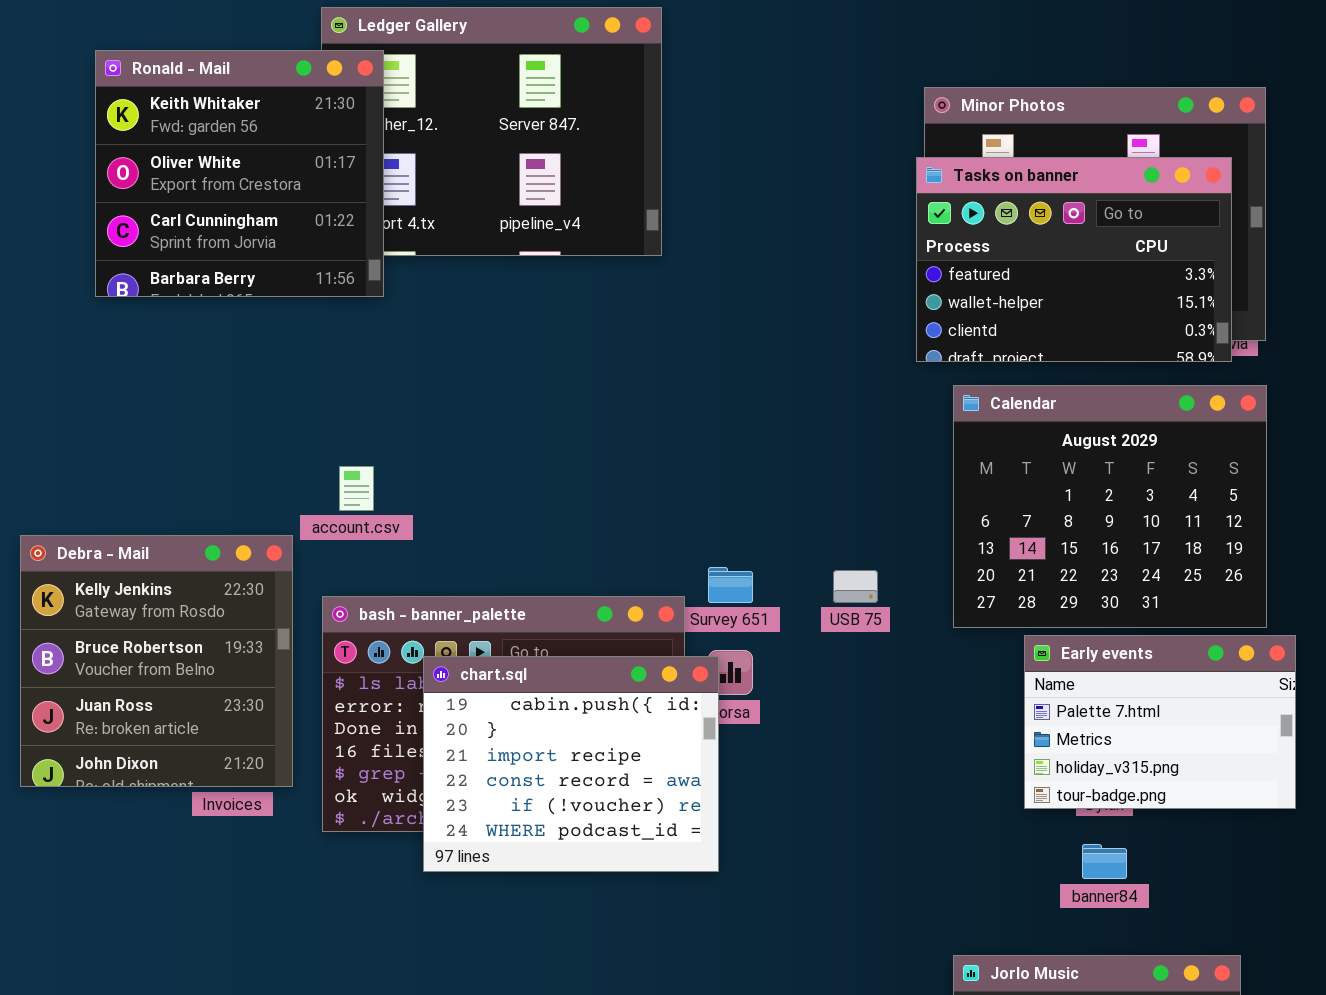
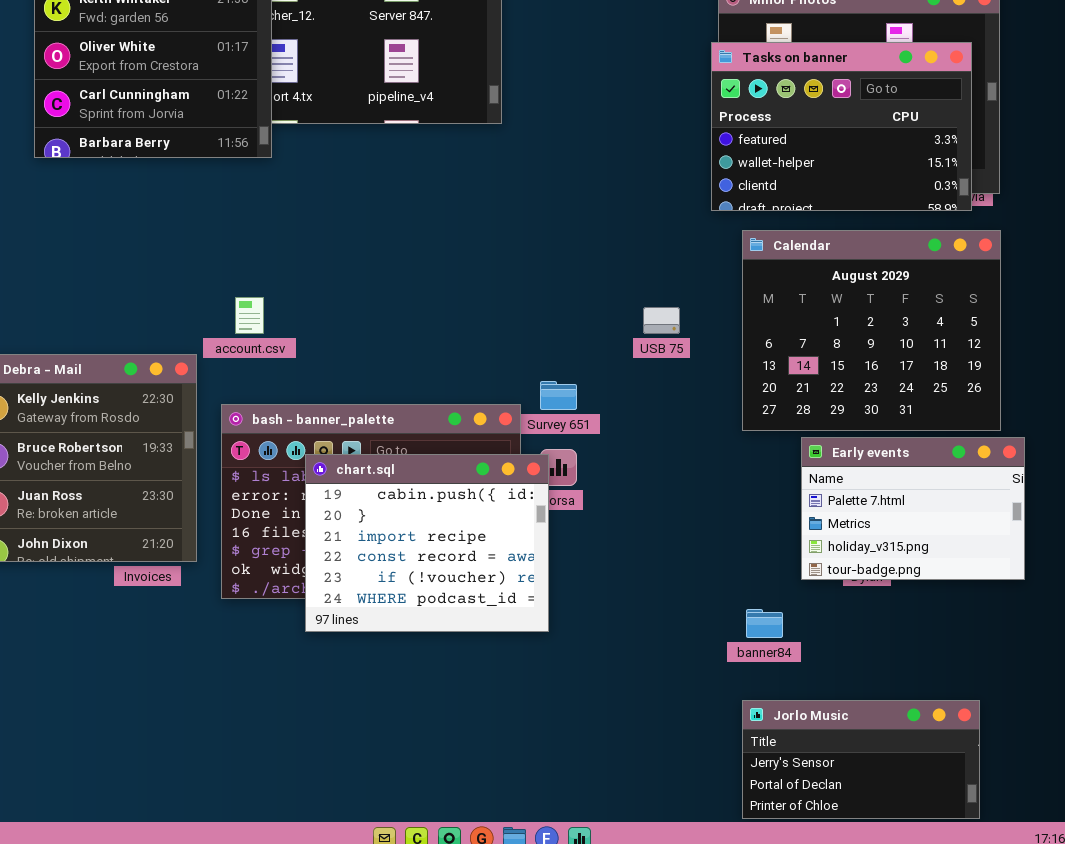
USB 75: [833,570,878,603] -> [643,307,680,334], moved
banner84: [1082,844,1127,879] -> [746,609,783,638], moved

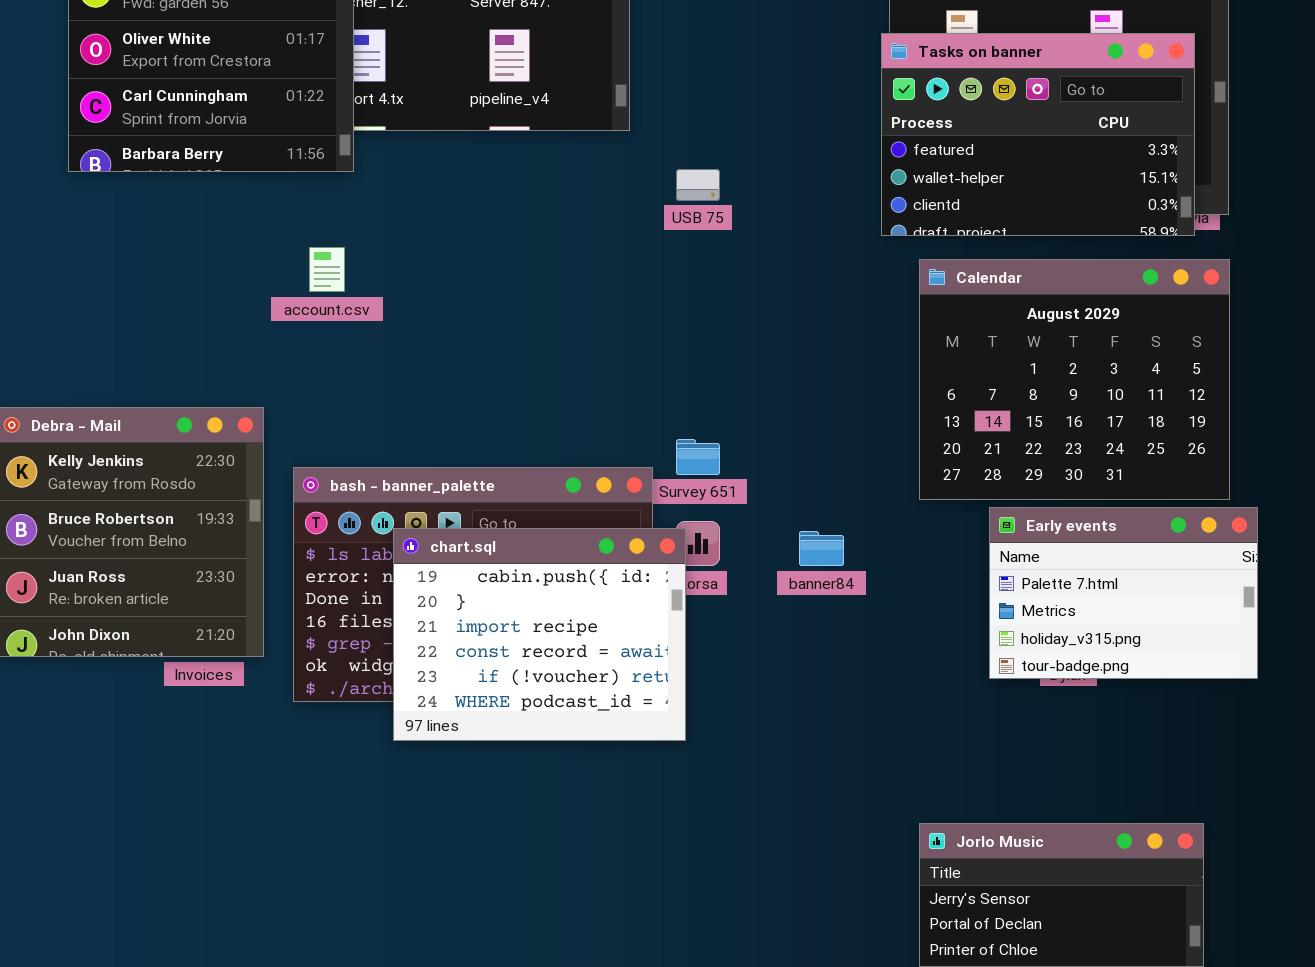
account.csv: [235,297,264,334] -> [309,247,345,292], moved
USB 75: [643,307,680,334] -> [676,169,720,201], moved
banner84: [746,609,783,638] -> [799,531,844,566], moved

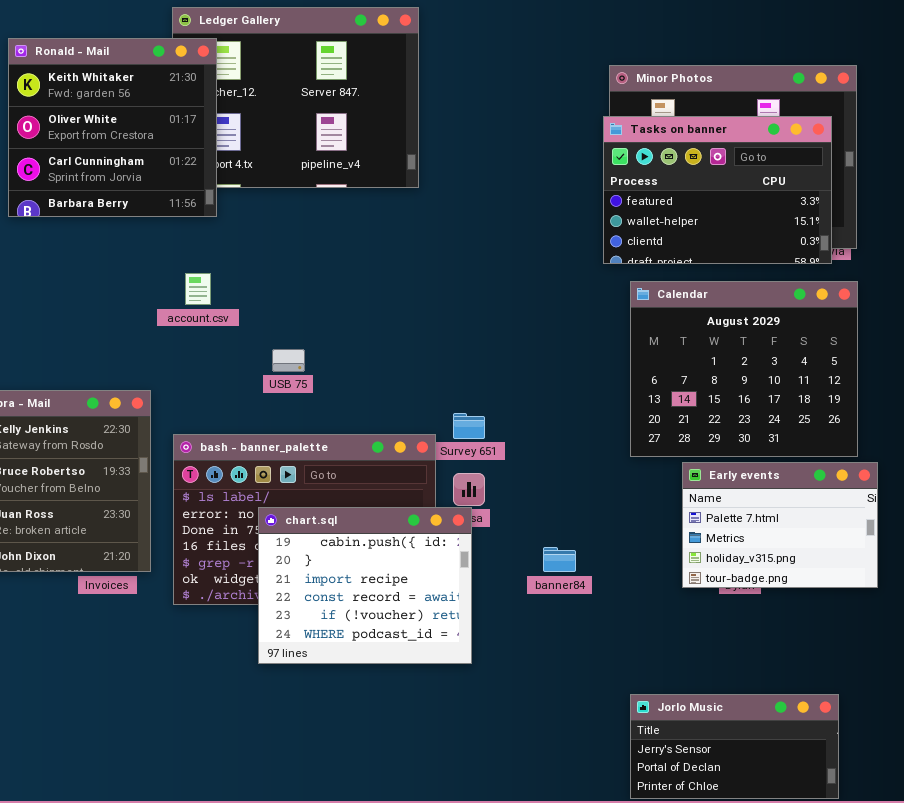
USB 75: [676,169,720,201] -> [272,349,305,372], moved
chart.sql: [393,528,686,741] -> [258,507,472,664], moved
banner84: [799,531,844,566] -> [543,547,576,572], moved

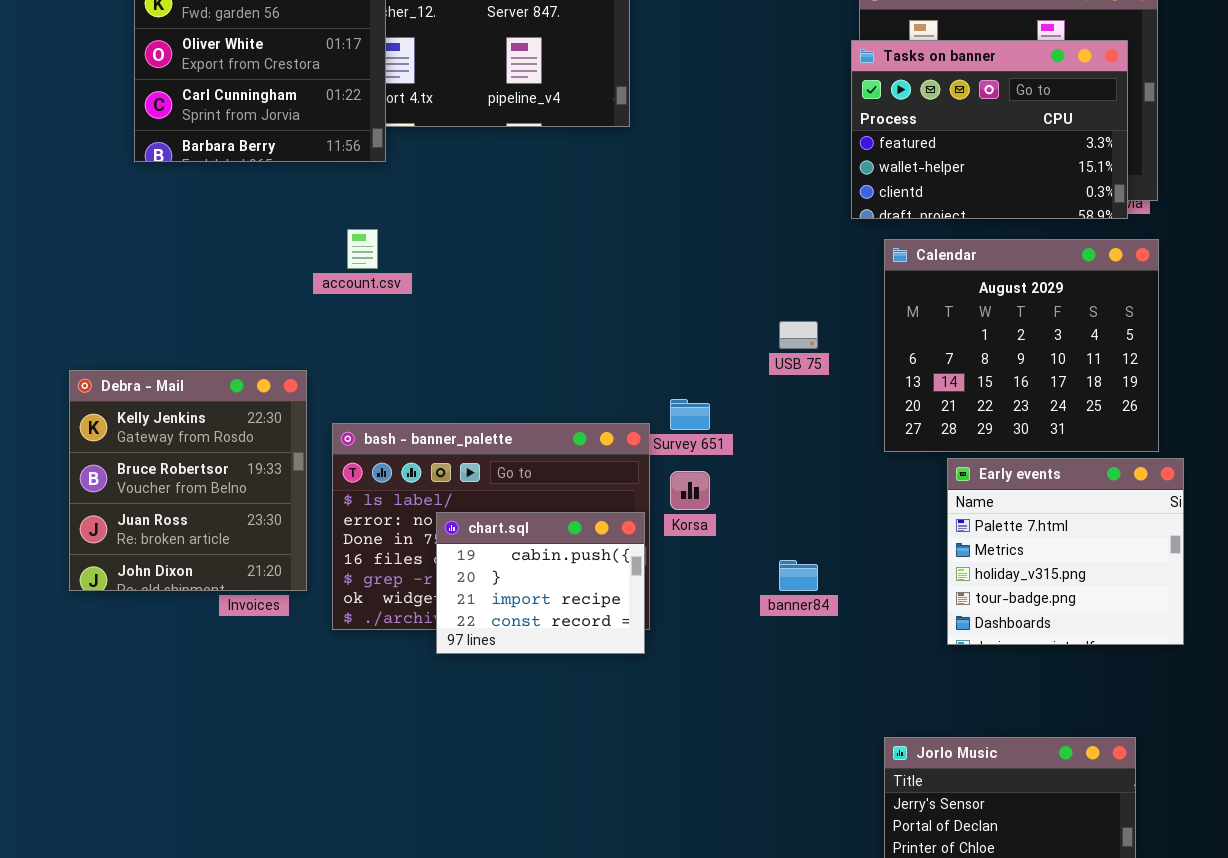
USB 75: [272,349,305,372] -> [779,321,818,349], moved
Early events: [682,462,878,588] -> [947,458,1184,645], resized
chart.sql: [258,507,472,664] -> [436,512,645,654], resized

